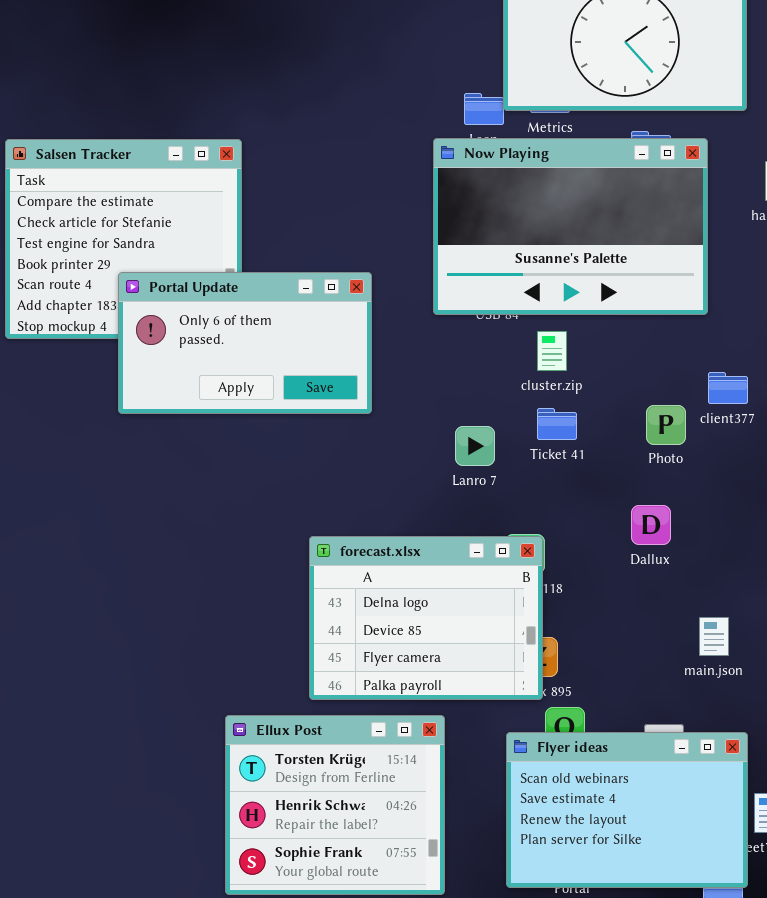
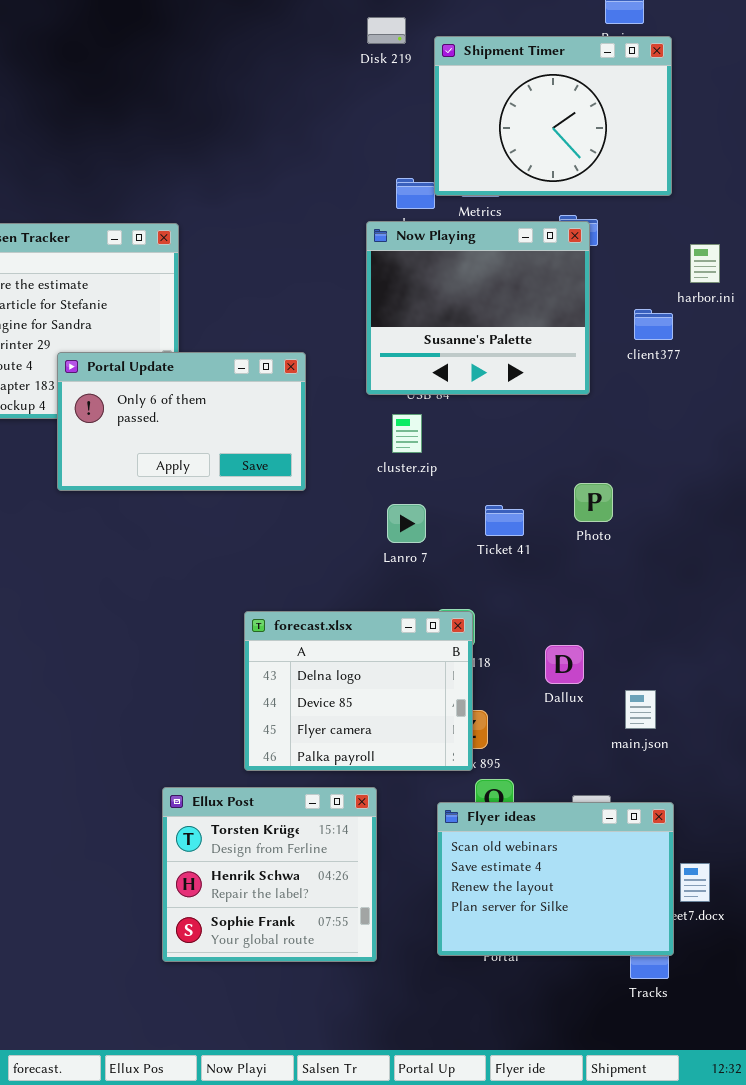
Now Playing: [433,138,708,315] -> [366,221,590,395], resized
cluster.zip: [537,331,567,371] -> [392,414,422,453], moved
client377: [708,372,748,404] -> [634,309,673,340], moved
Ticket 41: [537,408,577,440] -> [485,505,524,536], moved
Dallux: [631,505,671,545] -> [545,645,584,684], moved

